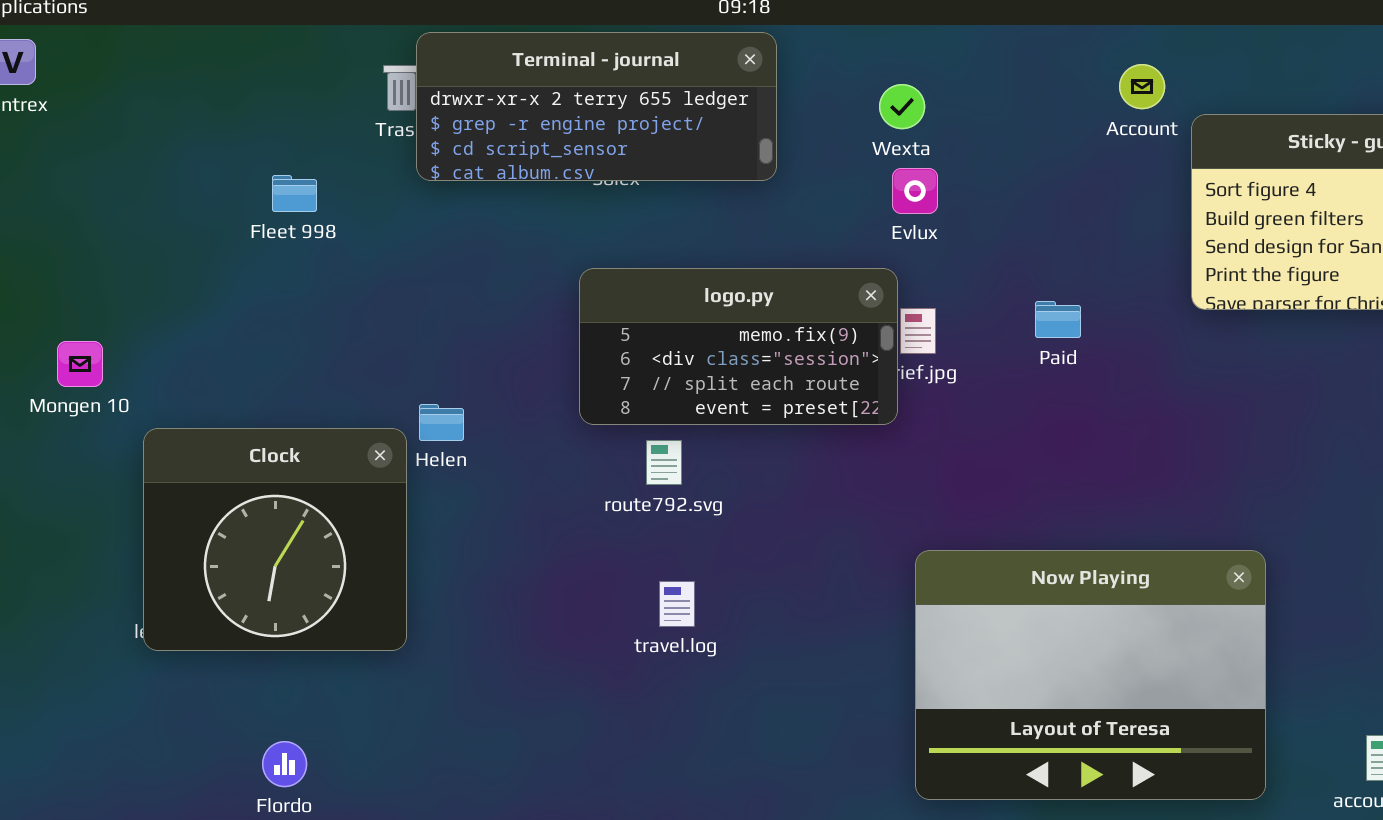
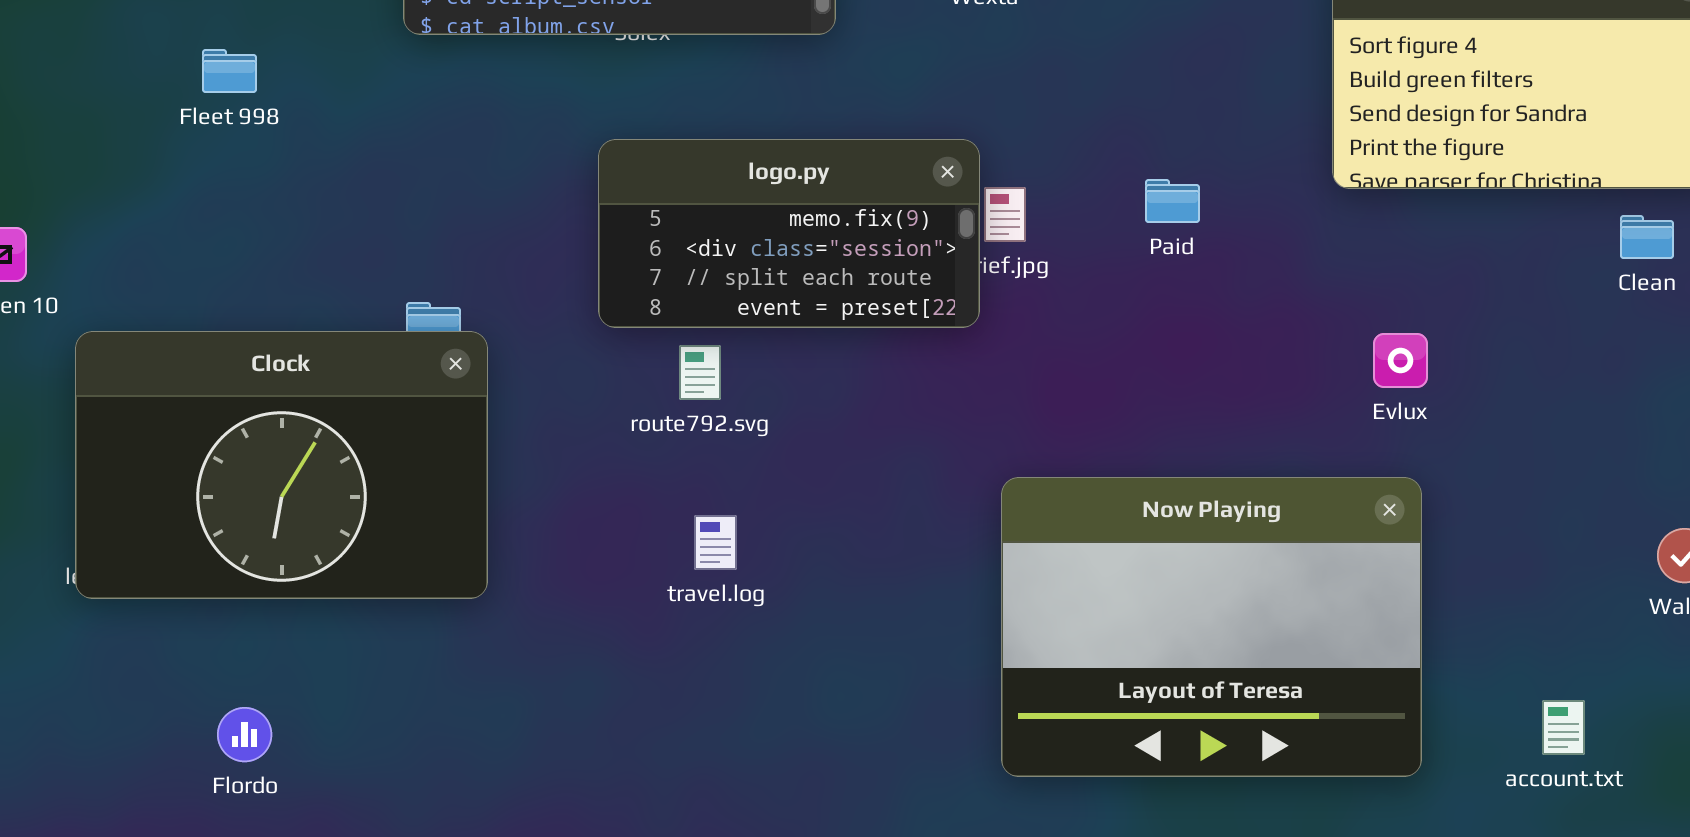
Evlux: [892,168,938,214] -> [1373,333,1428,388], moved
Fleet 998: [272,175,317,212] -> [202,49,257,93], moved
Clock: [143,428,407,651] -> [75,331,488,599], resized

